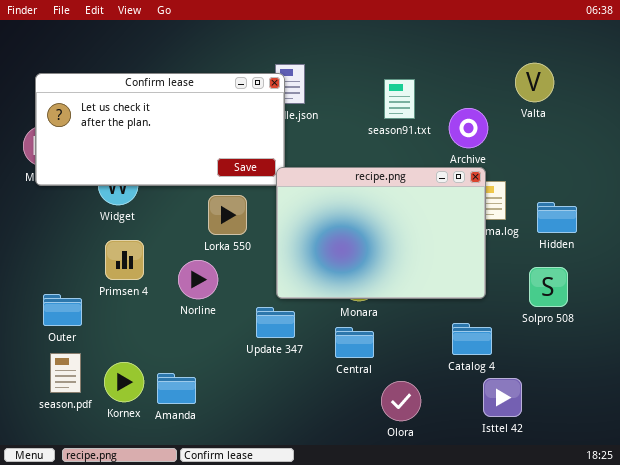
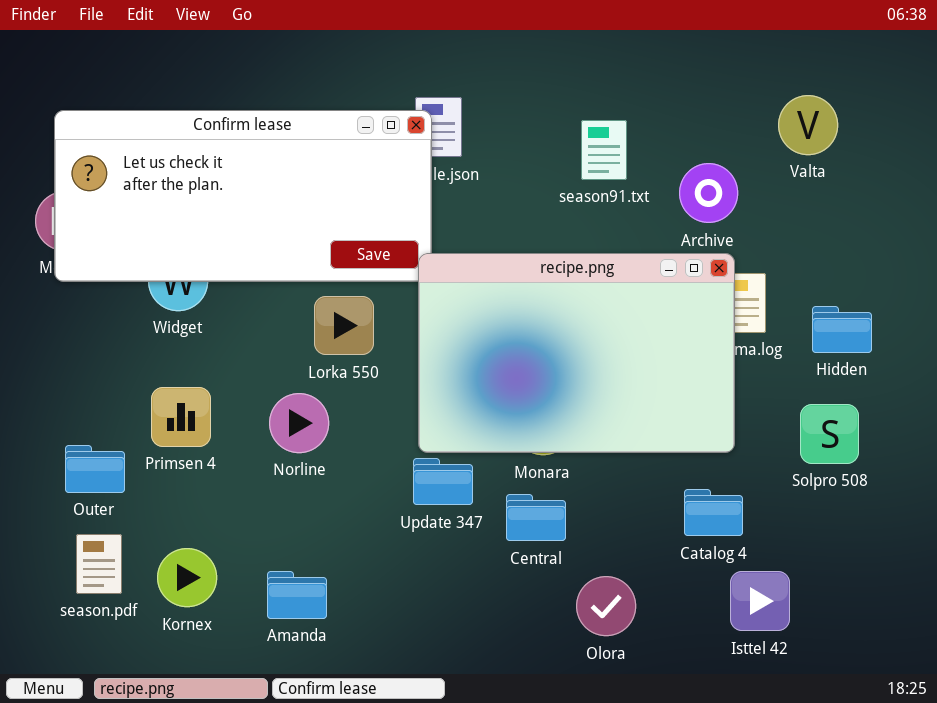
Primsen 4: [105,240,144,280] -> [151,387,211,447], moved
Update 347: [256,307,295,338] -> [413,458,473,505], moved
Amanda: [157,373,196,404] -> [267,571,327,619], moved

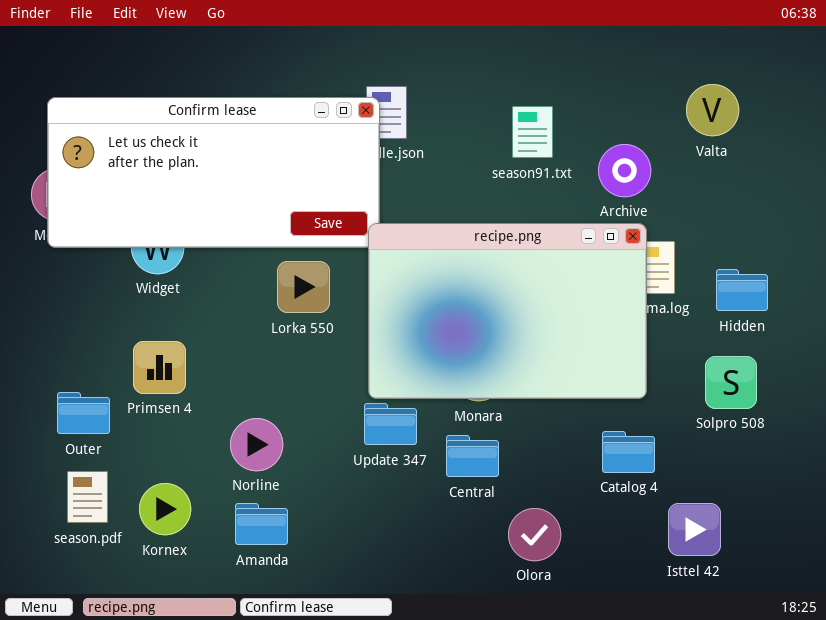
Norline: [269,393,329,453] -> [230,418,283,471], moved
Isttel 42: [730,571,790,631] -> [668,503,721,556], moved

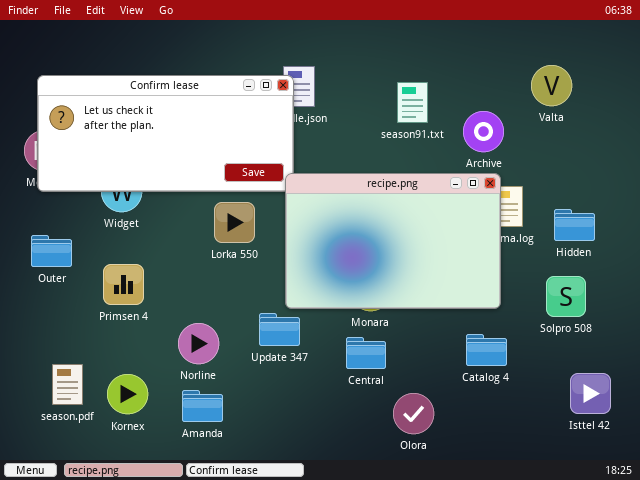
Outer: [57,392,110,434] -> [31,235,72,267], moved
Update 347: [364,403,417,445] -> [259,313,300,346], moved
Isttel 42: [668,503,721,556] -> [570,373,611,414], moved

